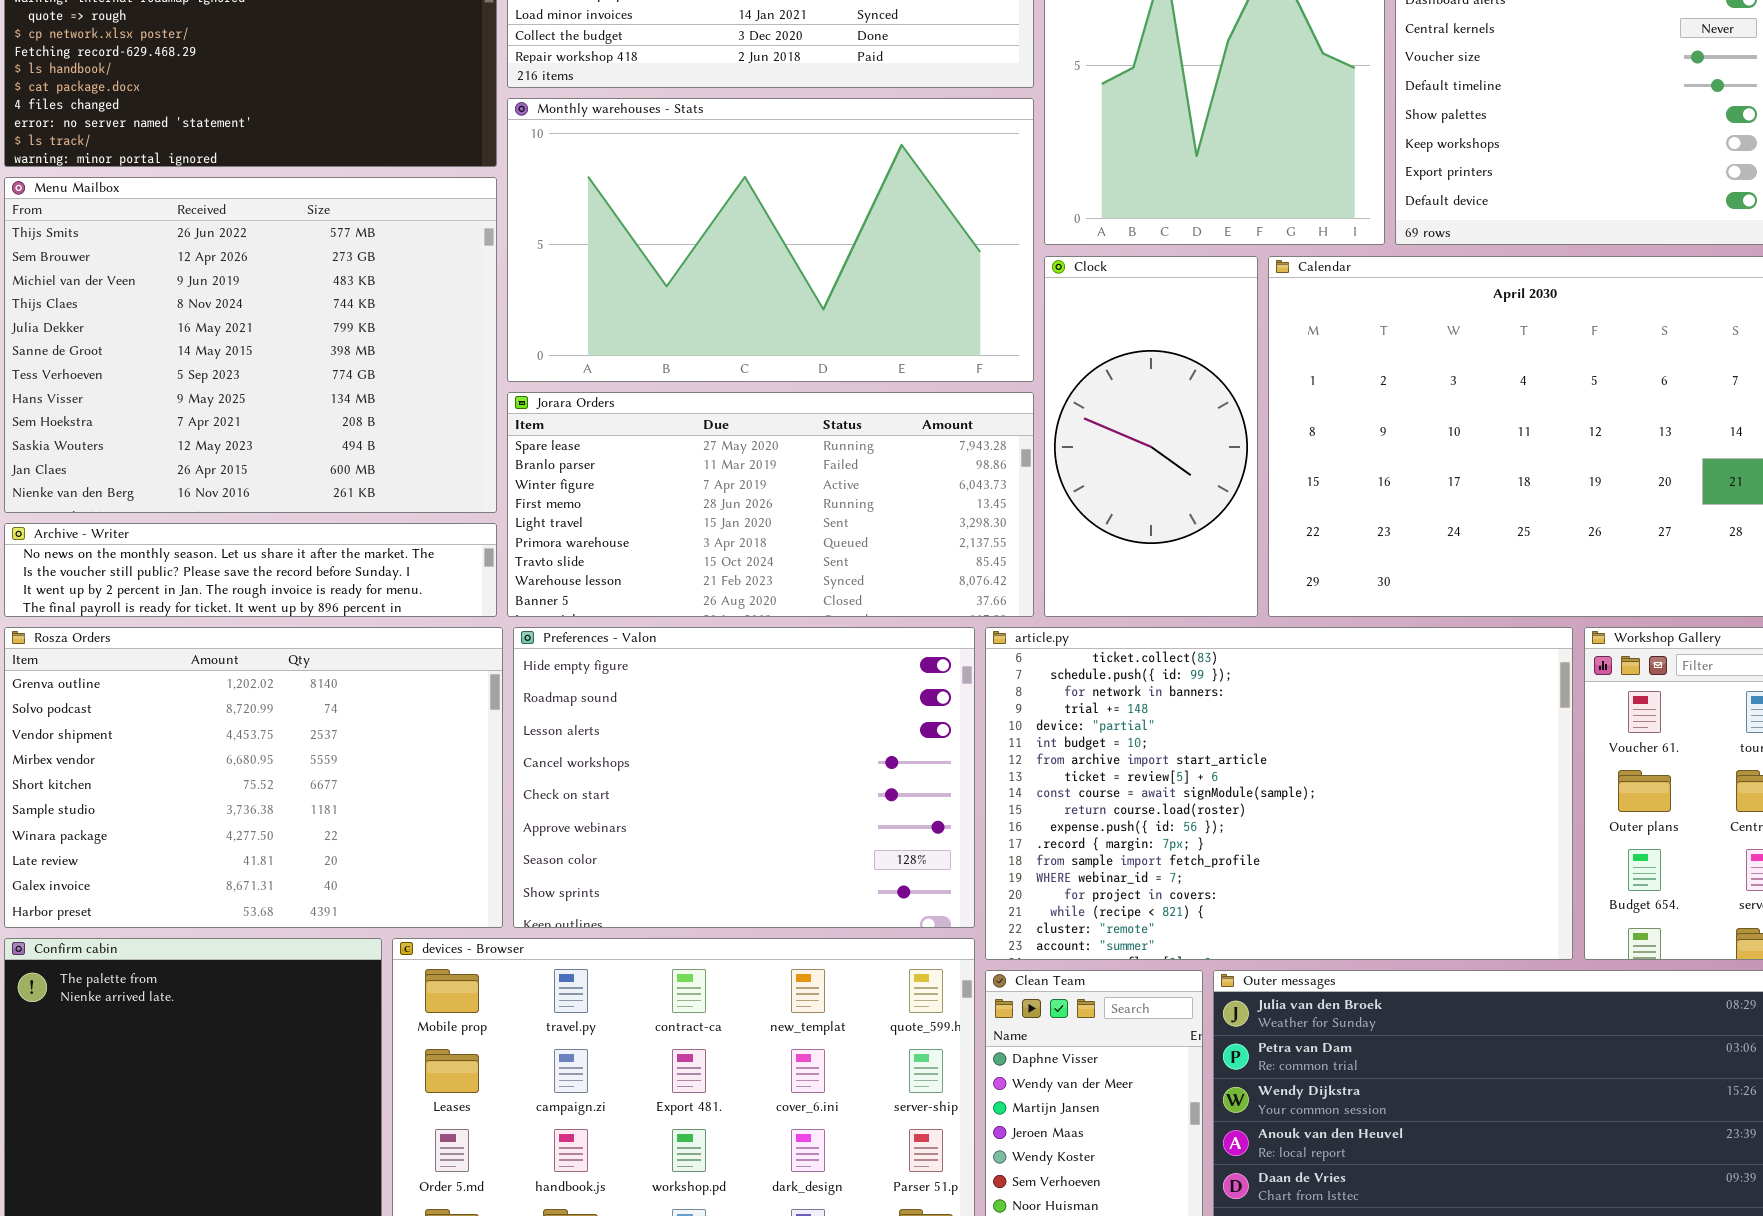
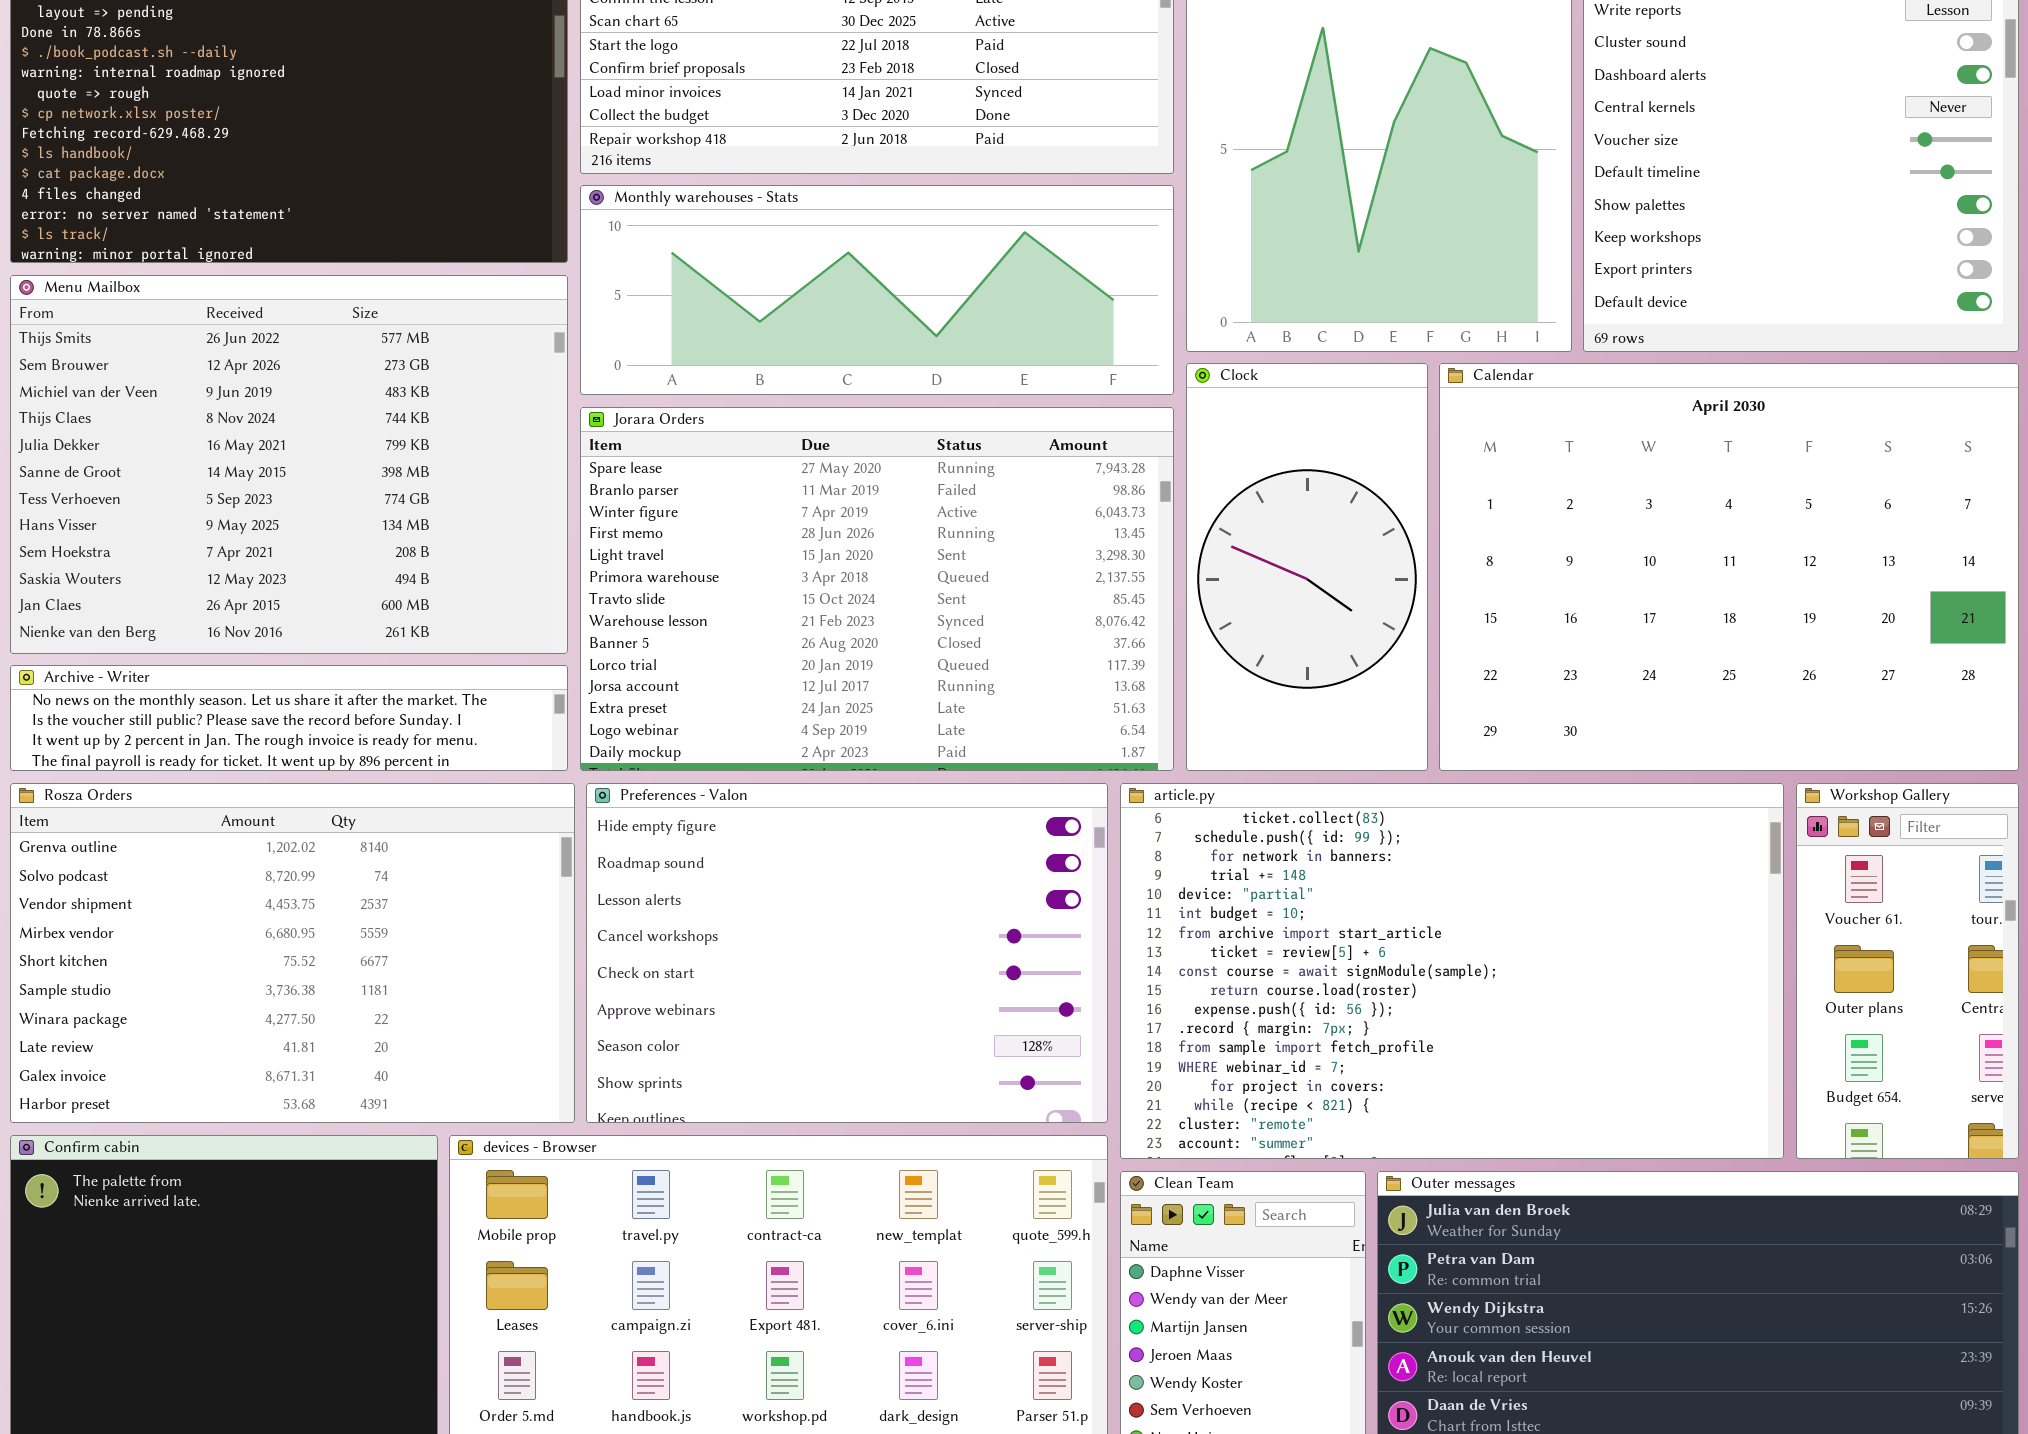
Monthly warehouses - Stats: [507,98,1034,382] -> [580,185,1174,395], resized
Jorara Orders: [507,392,1034,617] -> [580,407,1174,771], resized

